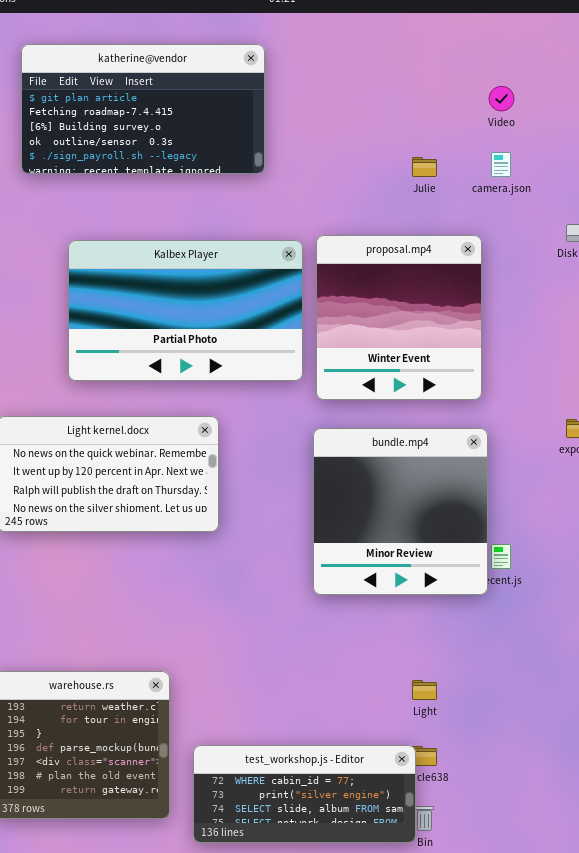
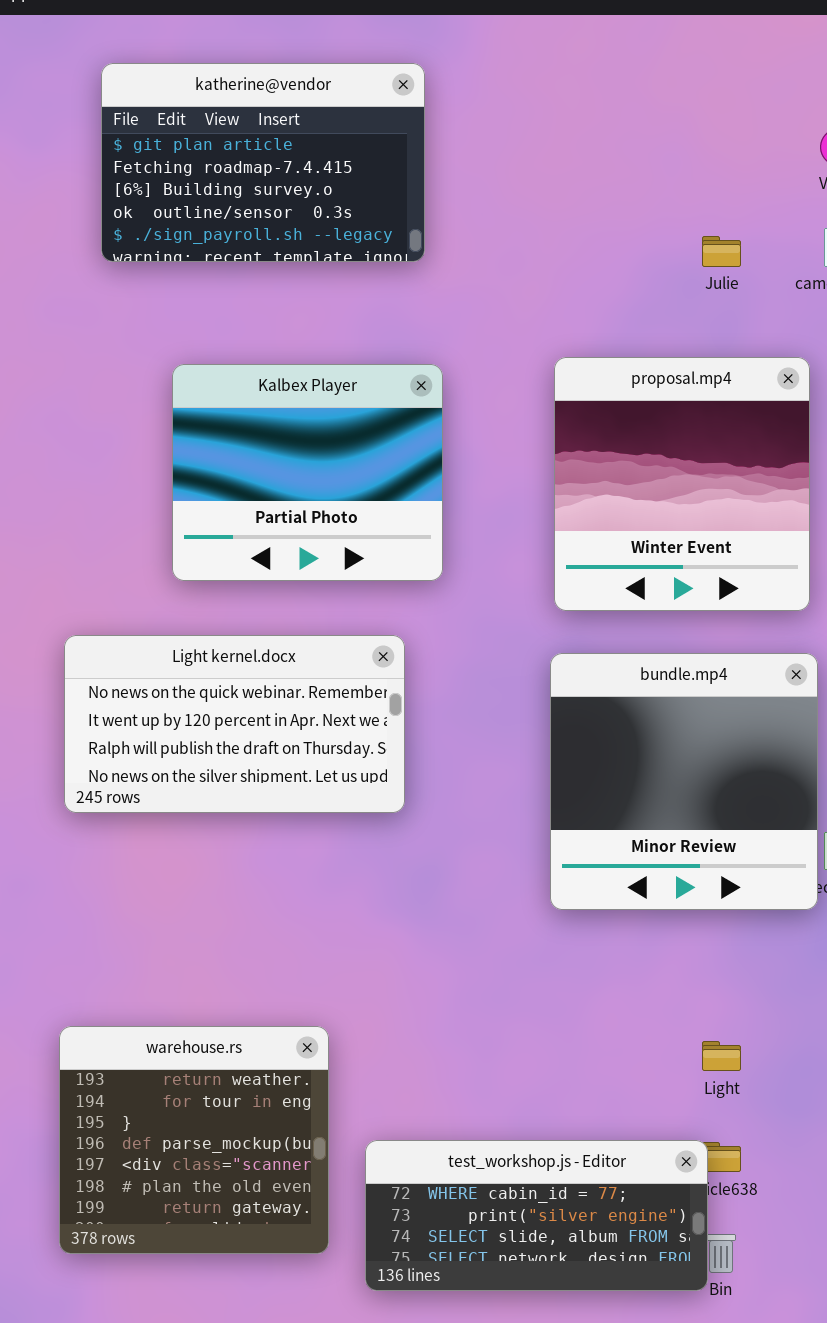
katherine@vendor: [21,44,265,174] -> [101,63,425,262], resized
Kalbex Player: [68,240,303,381] -> [172,364,443,581], resized

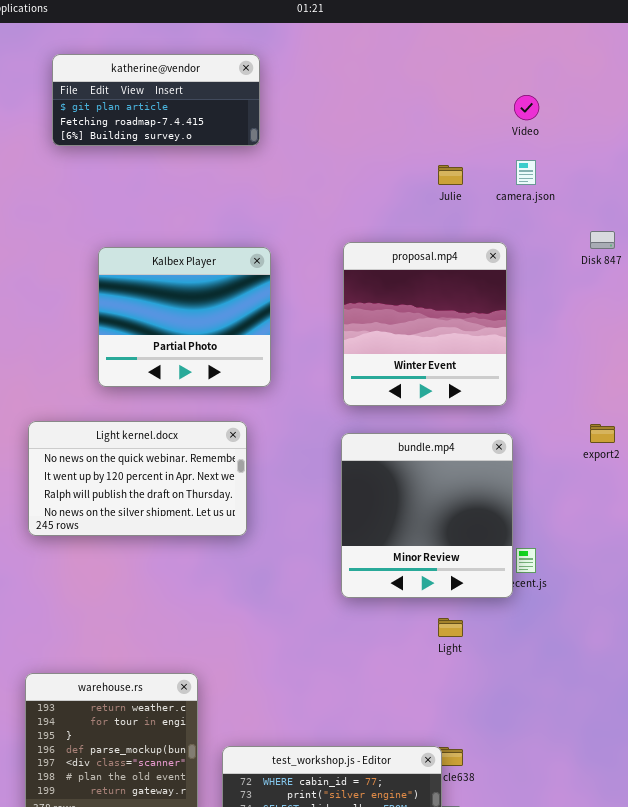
katherine@vendor: [101,63,425,262] -> [52,54,260,146], resized
Light: [702,1041,741,1071] -> [438,618,463,637], moved

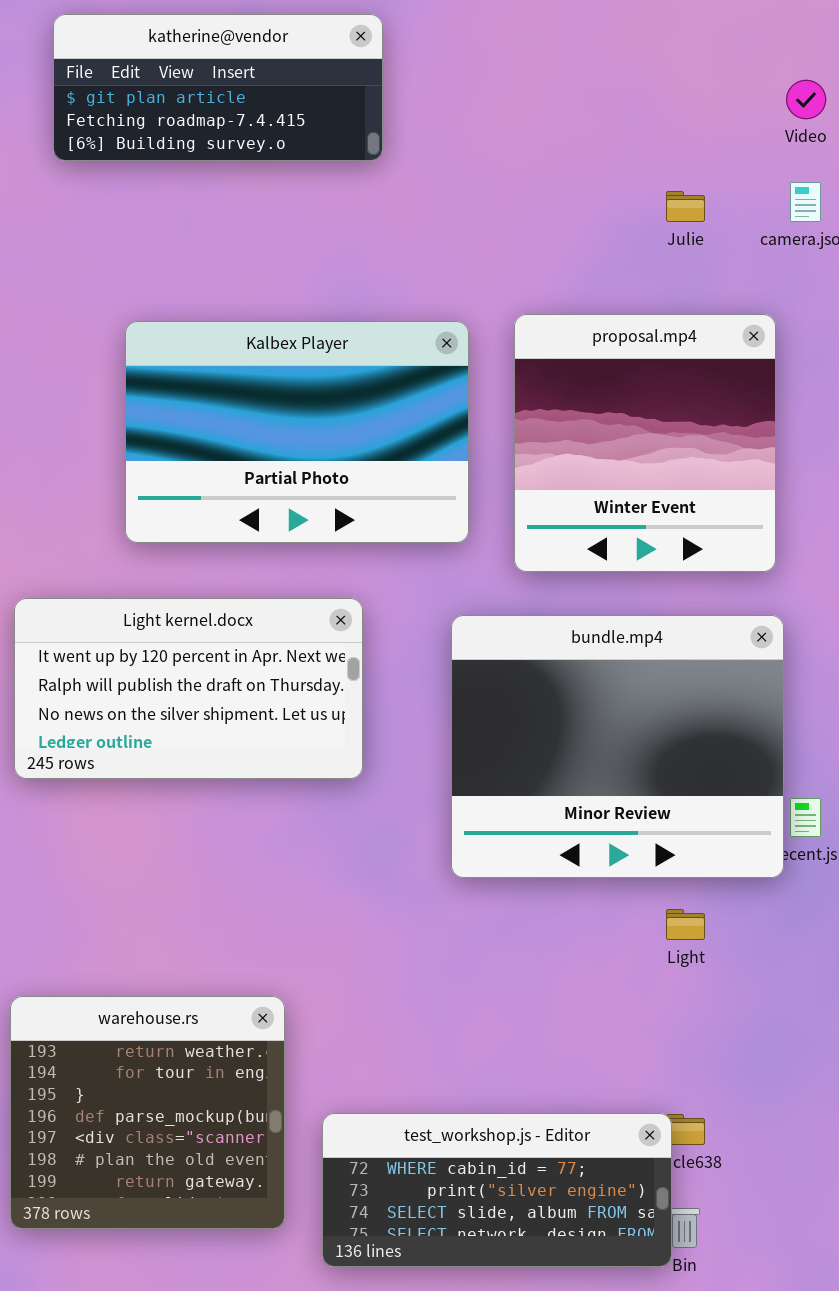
Kalbex Player: [98,247,271,387] -> [125,321,469,543], resized
Light kernel.docx: [28,421,247,536] -> [14,598,363,779], scrolled down 1 row
bundle.mp4: [341,433,513,598] -> [451,615,784,878], resized

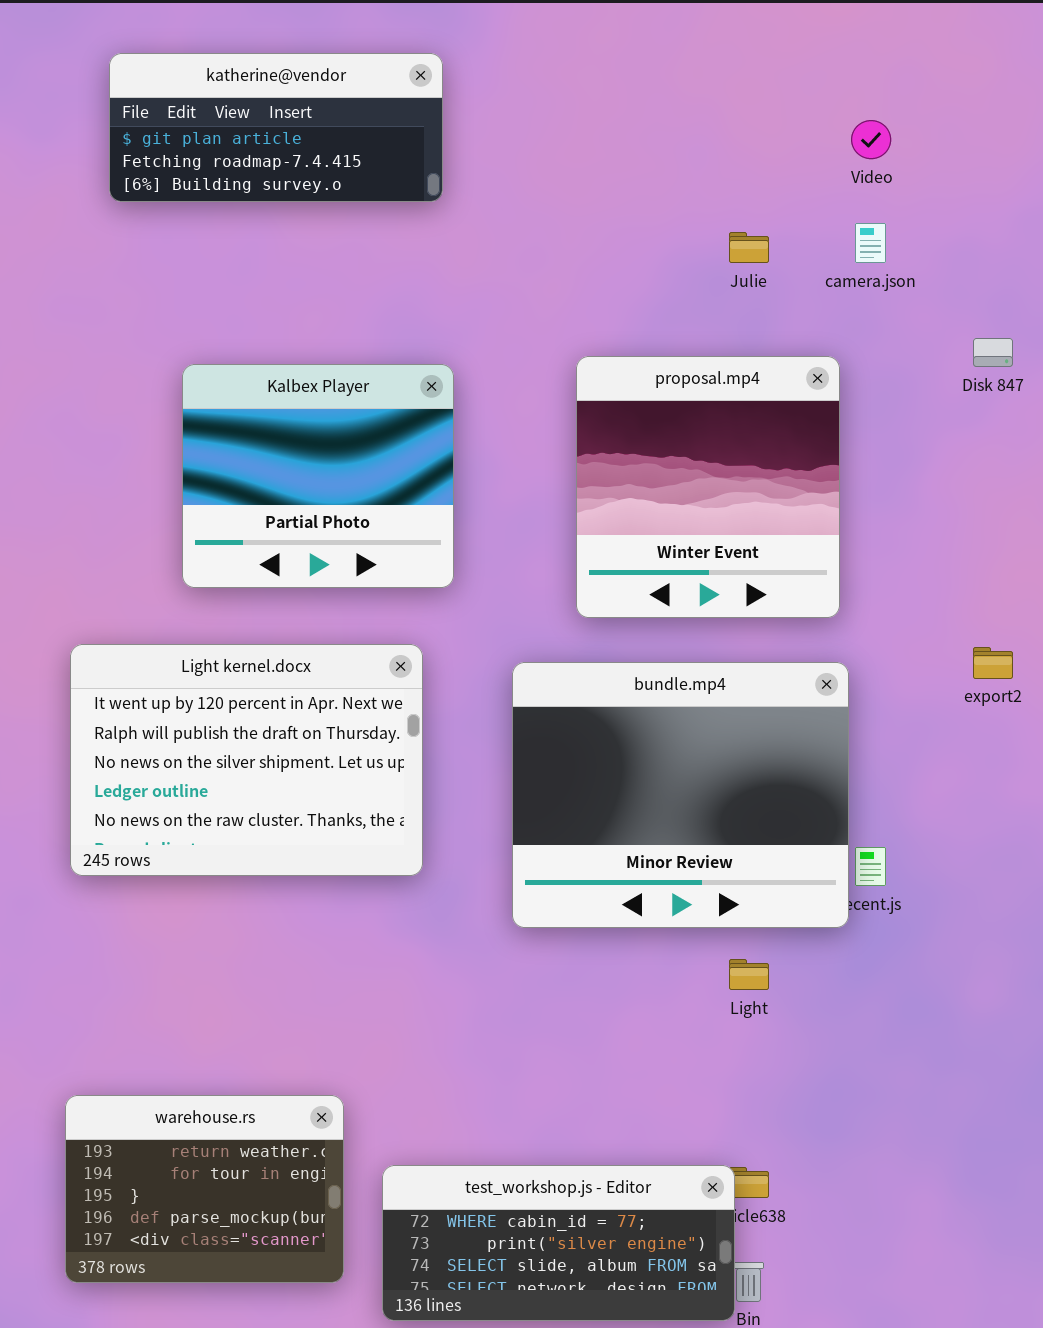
Kalbex Player: [125,321,469,543] -> [182,364,454,588], resized
Light kernel.docx: [14,598,363,779] -> [70,644,423,876], resized
warehouse.rs: [10,996,285,1229] -> [65,1095,344,1283], resized

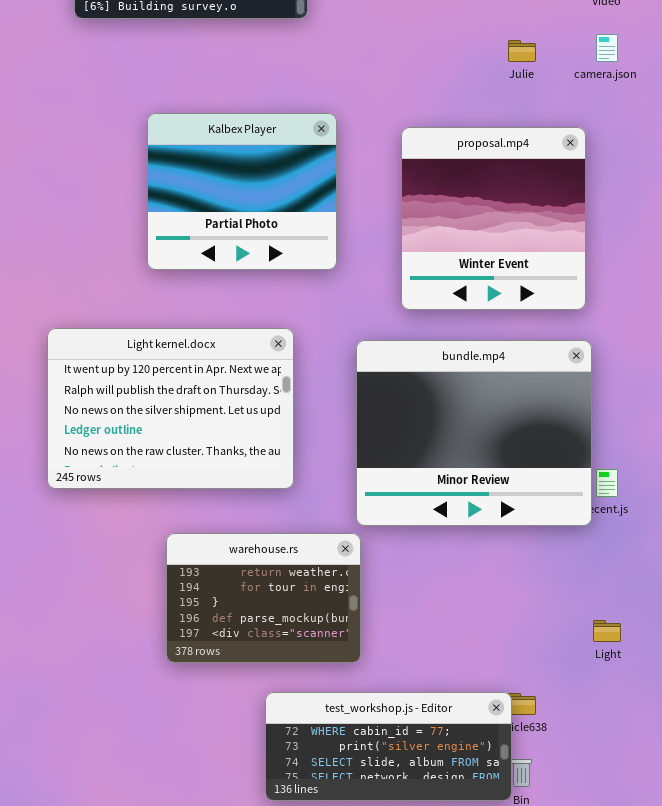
Kalbex Player: [182,364,454,588] -> [147,113,337,270], moved
Light: [729,959,769,990] -> [593,620,621,642], moved
warehouse.rs: [65,1095,344,1283] -> [166,533,361,663], moved

